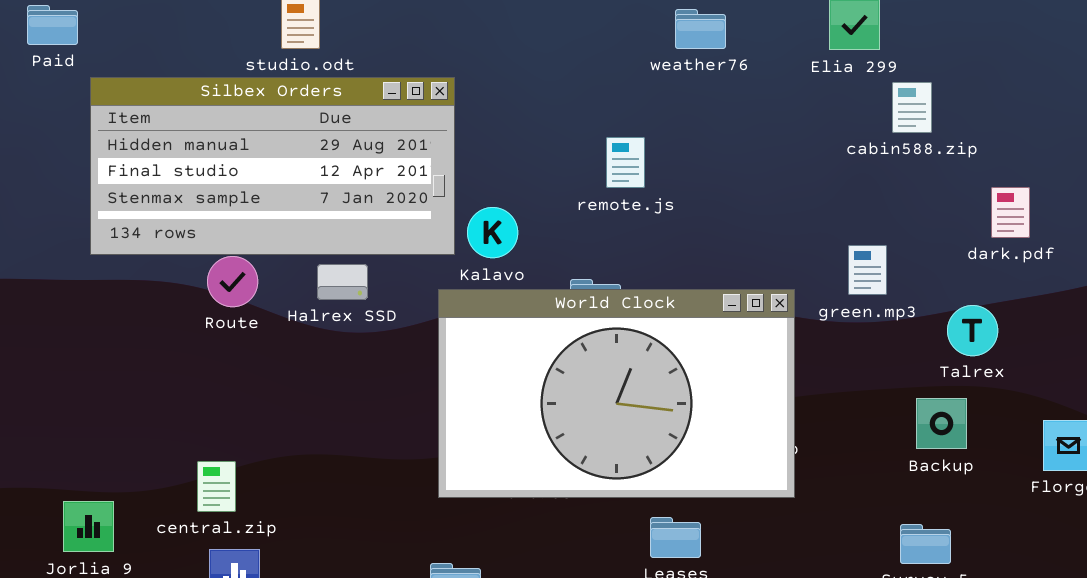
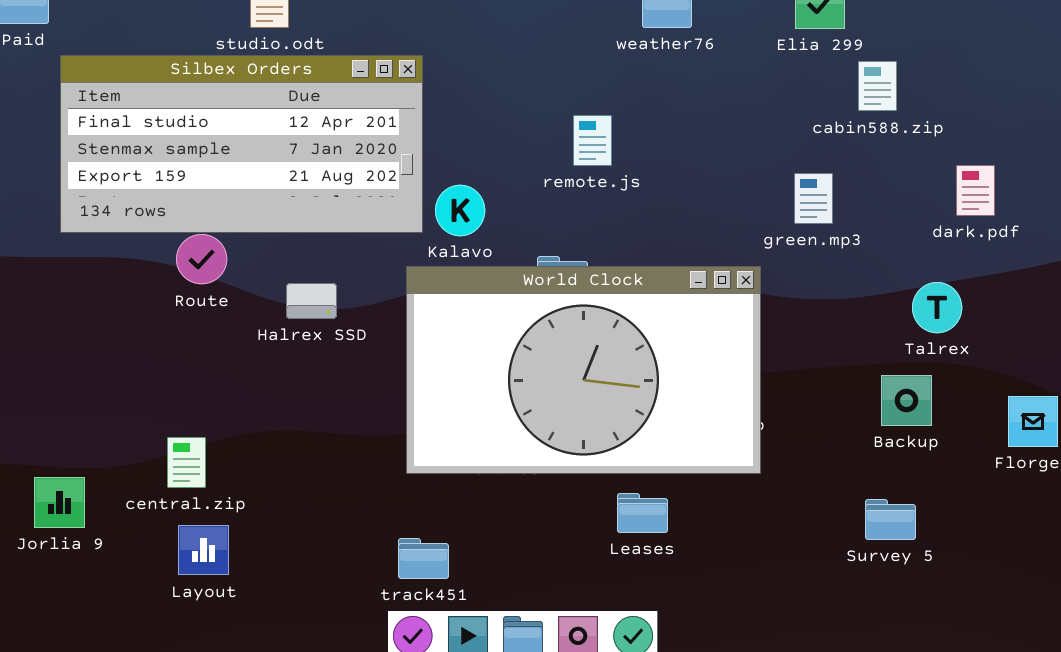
Silbex Orders: [90,77,455,255] -> [60,55,423,233], scrolled down 1 row
green.mp3: [848,245,887,295] -> [794,173,833,224], moved
Halrex SSD: [317,264,368,300] -> [286,283,337,319], moved

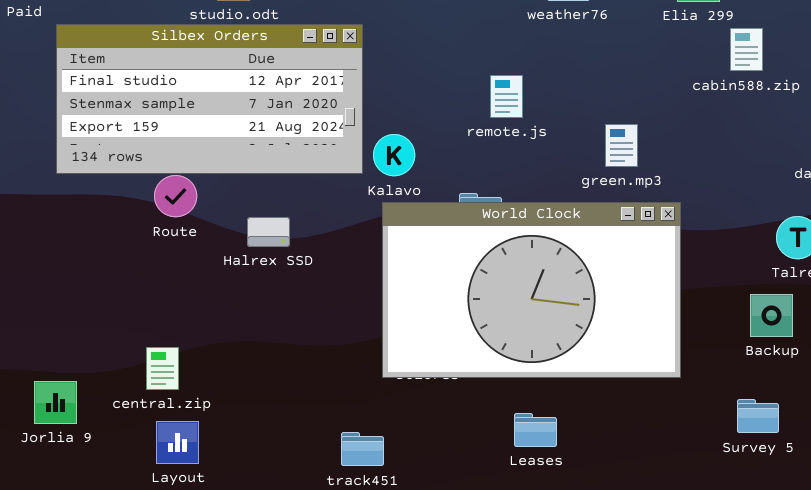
green.mp3: [794,173,833,224] -> [605,124,638,167], moved
World Clock: [406,266,761,474] -> [382,202,681,378], moved
Leases: [617,493,668,533] -> [514,413,557,447], moved

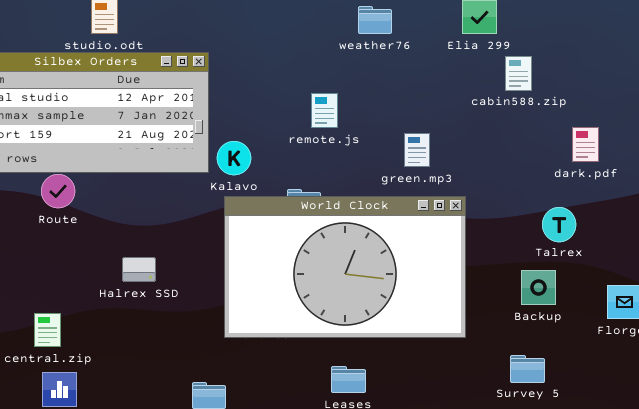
Halrex SSD: [247,217,290,247] -> [122,257,156,282], moved

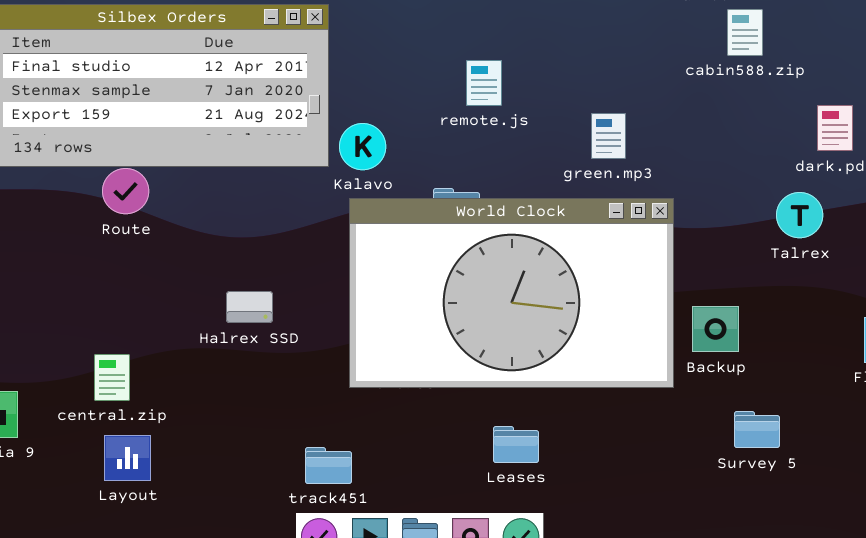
Talrex: [542,207,576,242] -> [776,192,823,238], moved
Halrex SSD: [122,257,156,282] -> [226,291,273,323], moved
Backup: [521,270,556,305] -> [692,306,739,352], moved

